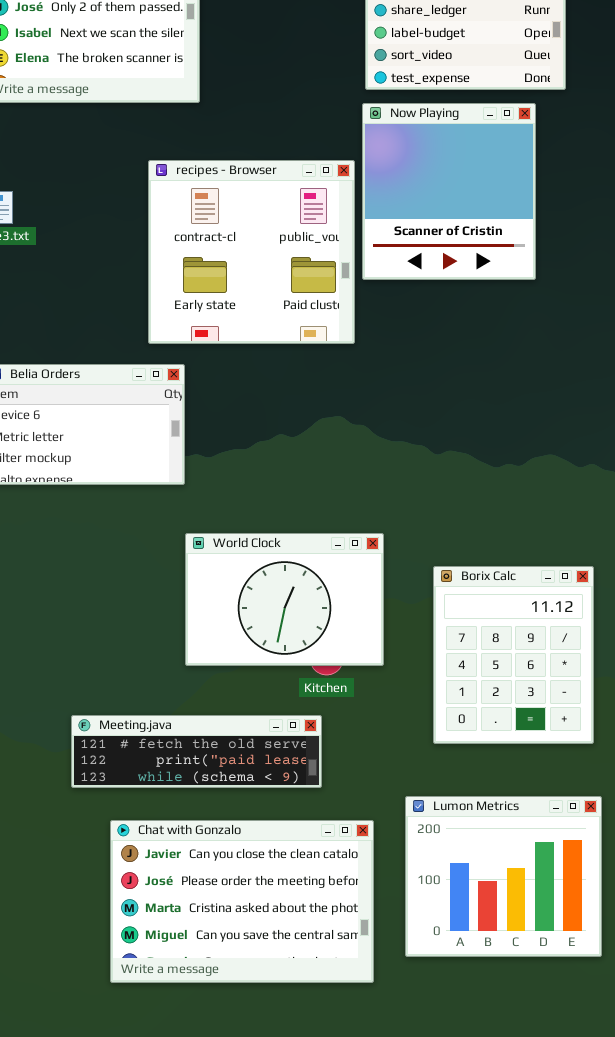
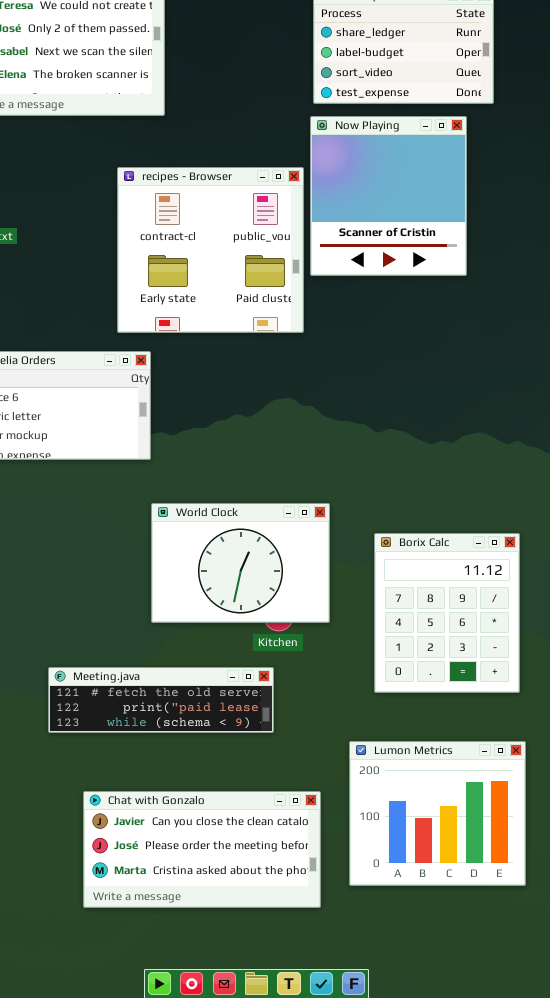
Chat with Gonzalo: [110,820,374,983] -> [83,791,321,908], resized

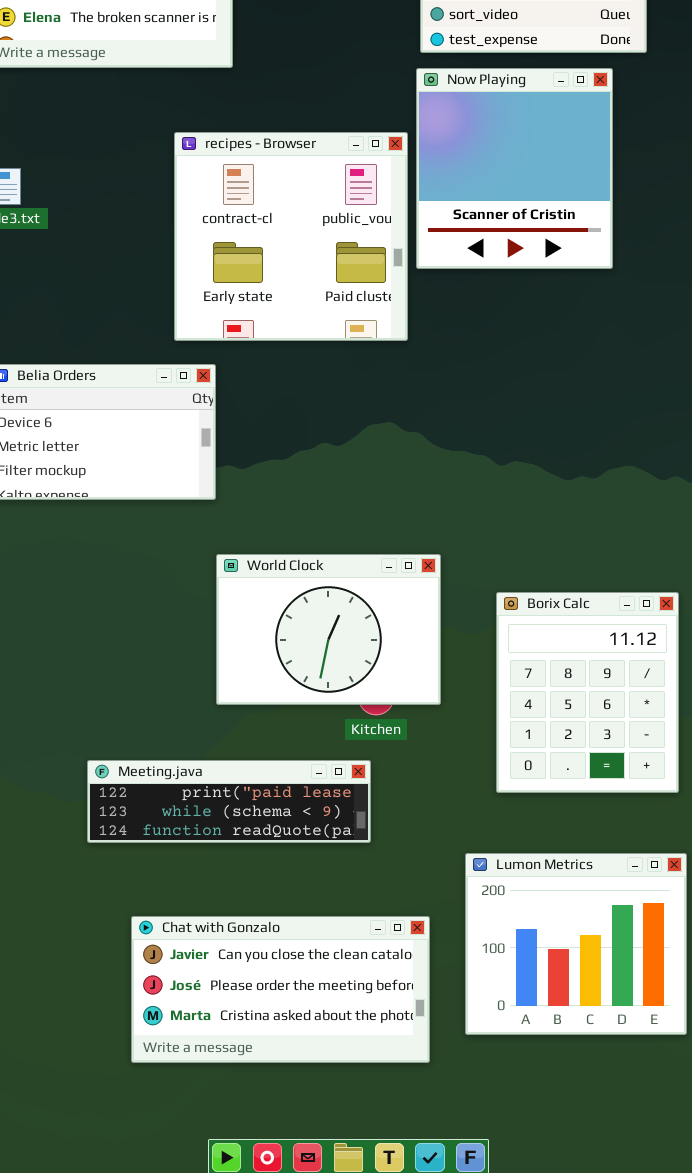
Meeting.java: [48,667,274,733] -> [87,760,371,843], scrolled down 1 row

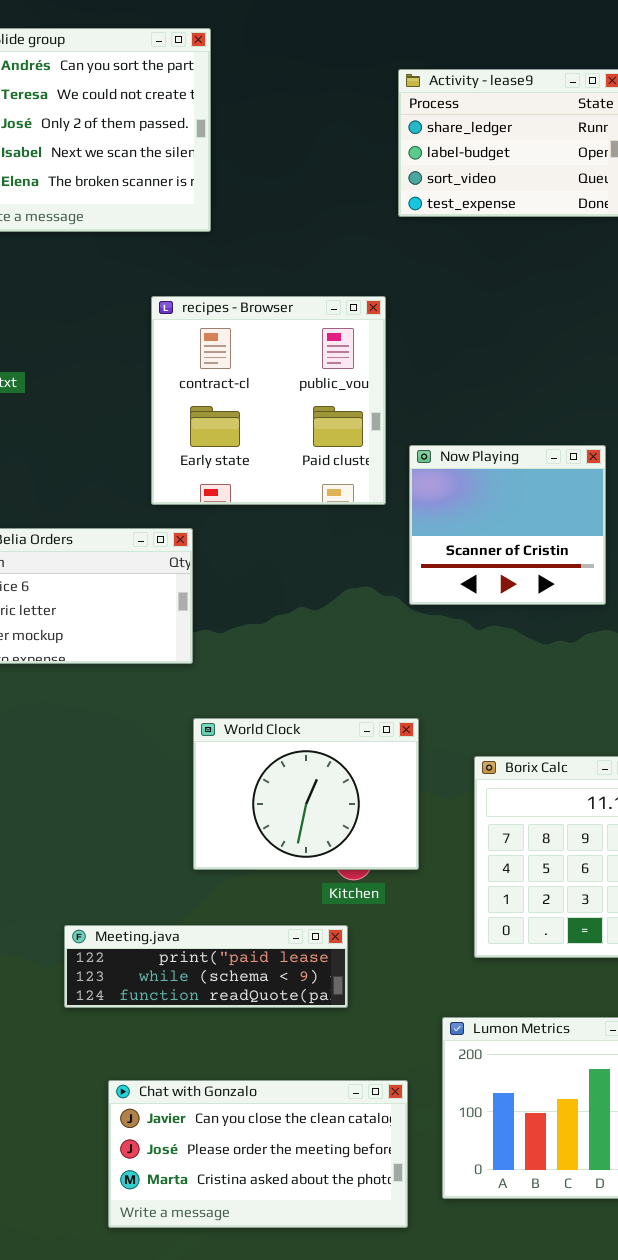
Now Playing: [416,68,613,269] -> [409,445,606,605], moved, resized

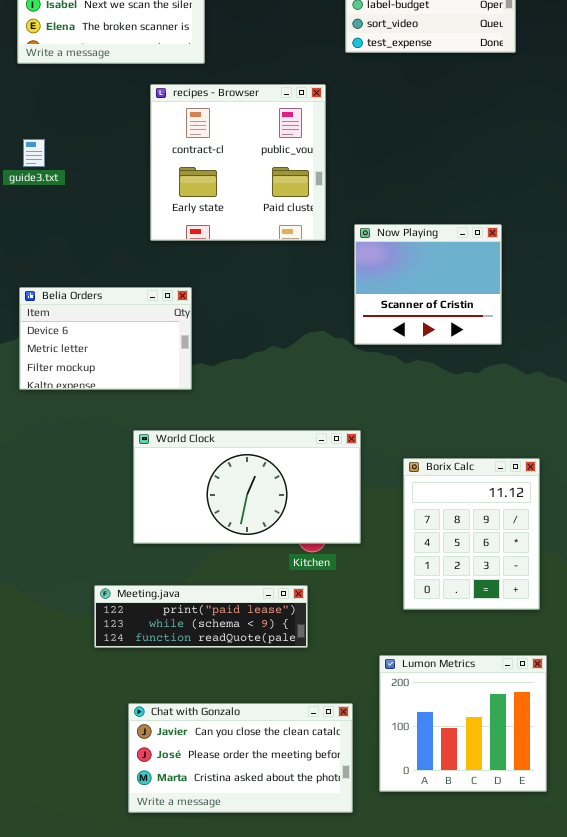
recipes - Browser: [151,296,386,505] -> [150,84,326,241], moved
World Clock: [193,718,419,870] -> [133,430,361,544], resized

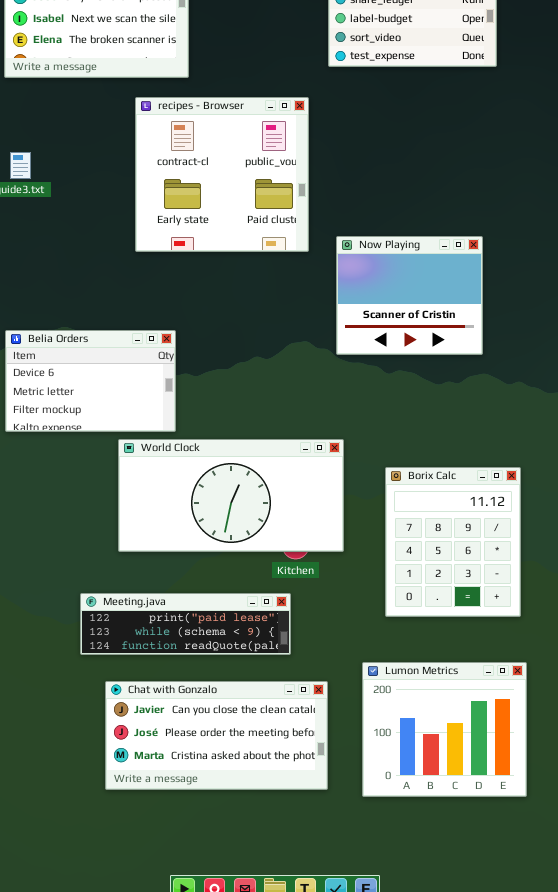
Belia Orders: [19,287,192,390] -> [5,330,176,432], moved
Chat with Gonzalo: [128,703,353,813] -> [105,681,328,790], moved

